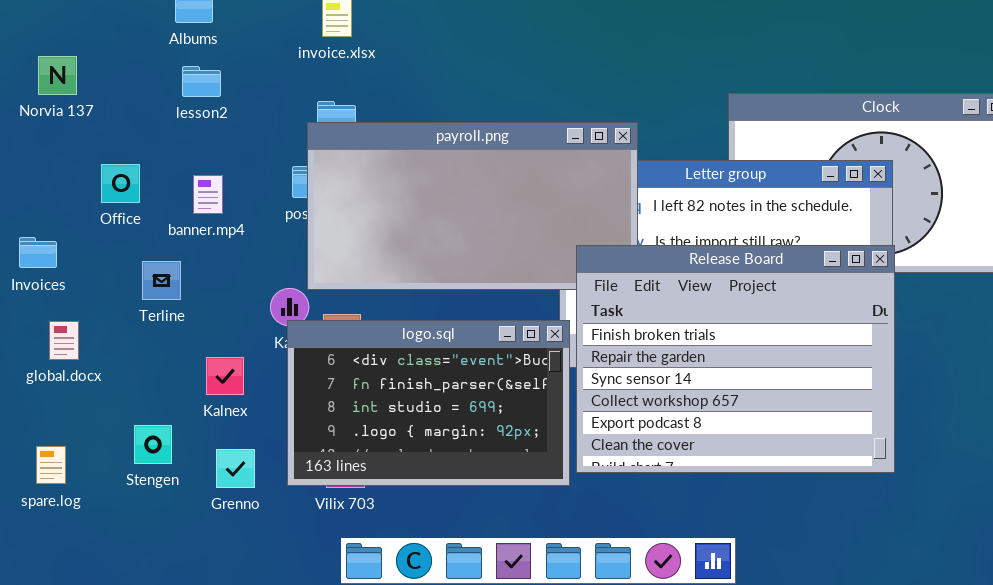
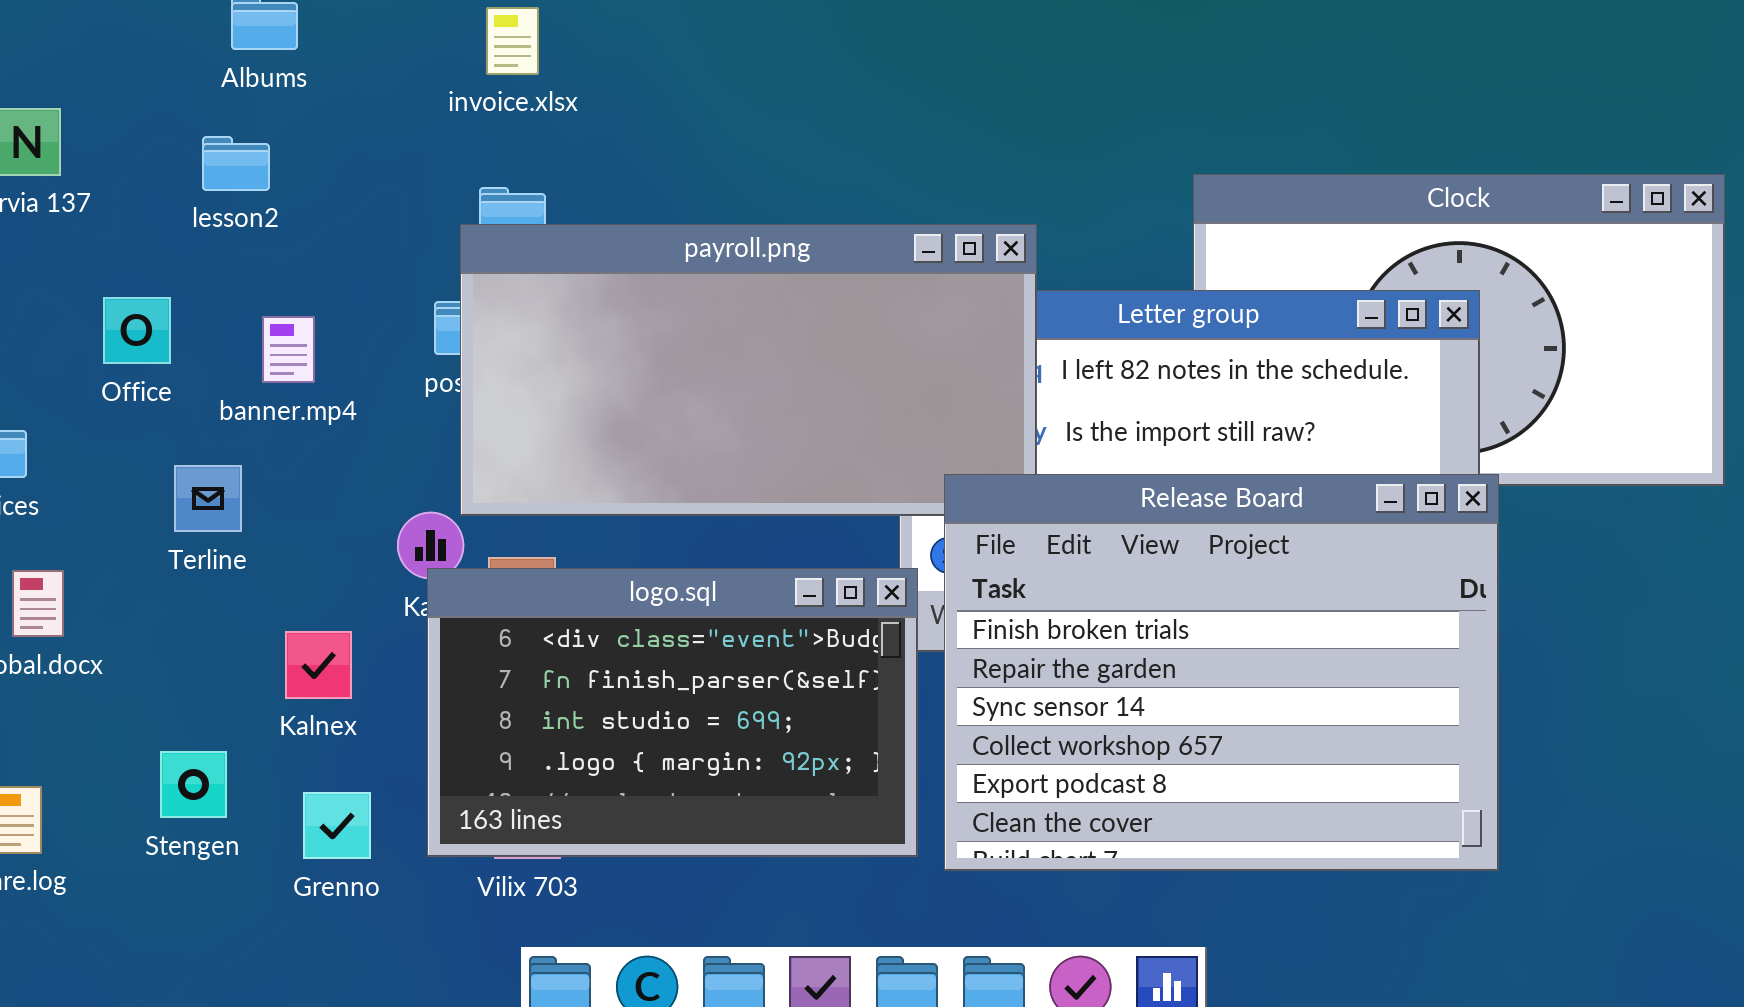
lesson2: [182,66,221,97] -> [202,136,270,191], moved
Release Board: [576,245,895,473] -> [944,474,1499,871], moved

